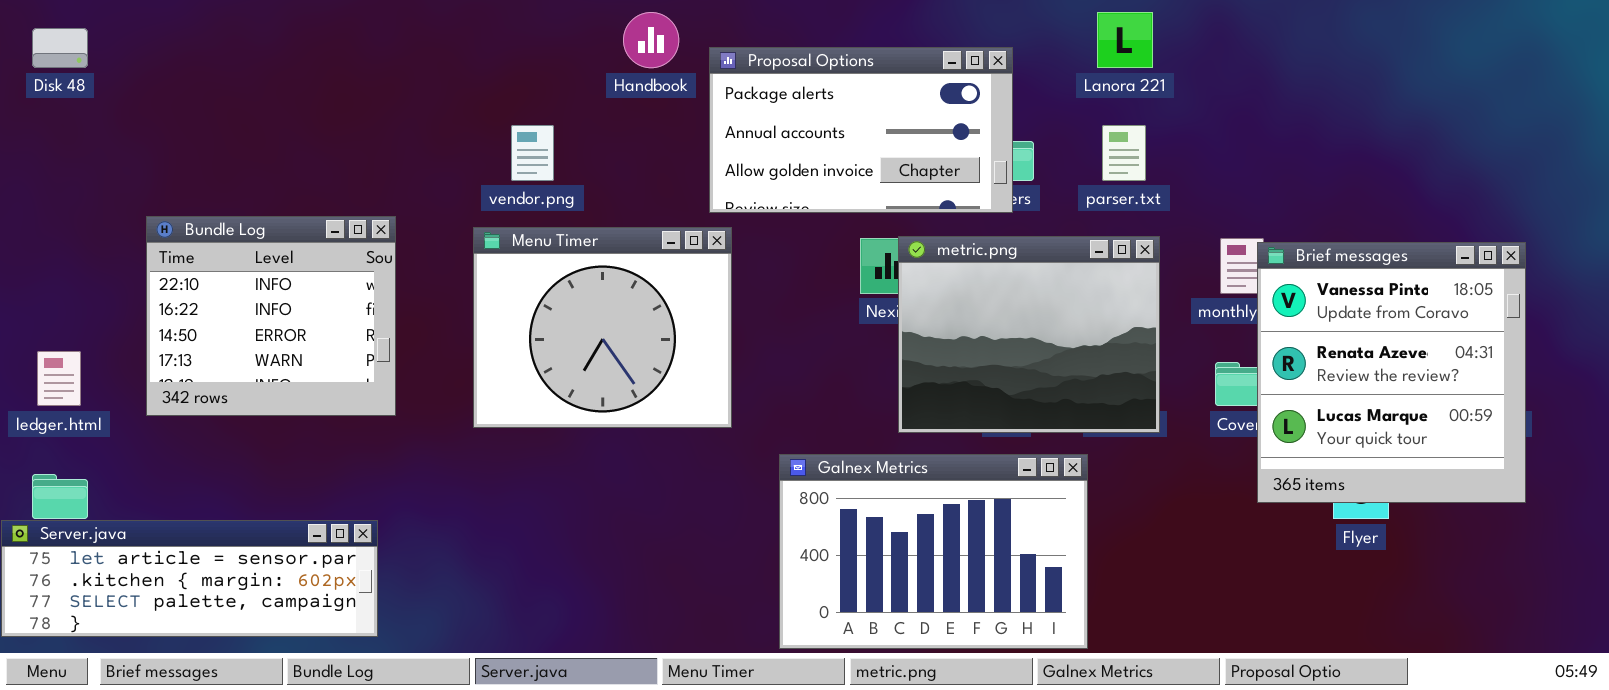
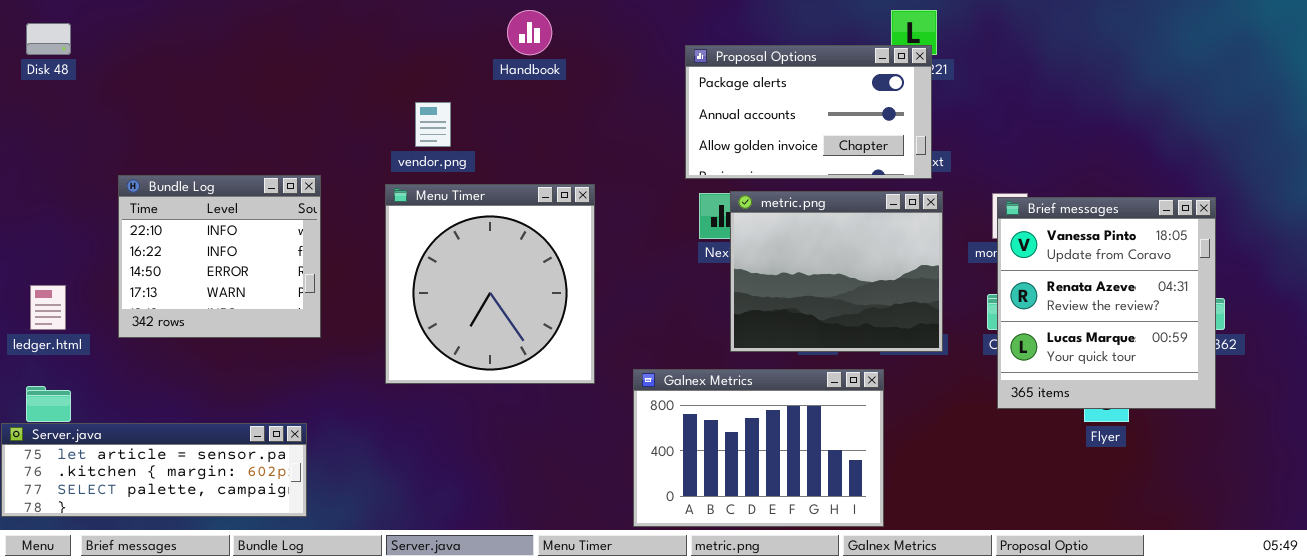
Proposal Options: [709,47,1013,213] -> [685,45,932,179], moved
Menu Timer: [473,227,732,428] -> [385,184,595,384], resized
Brief messages: [1257,242,1526,503] -> [997,197,1216,409], moved

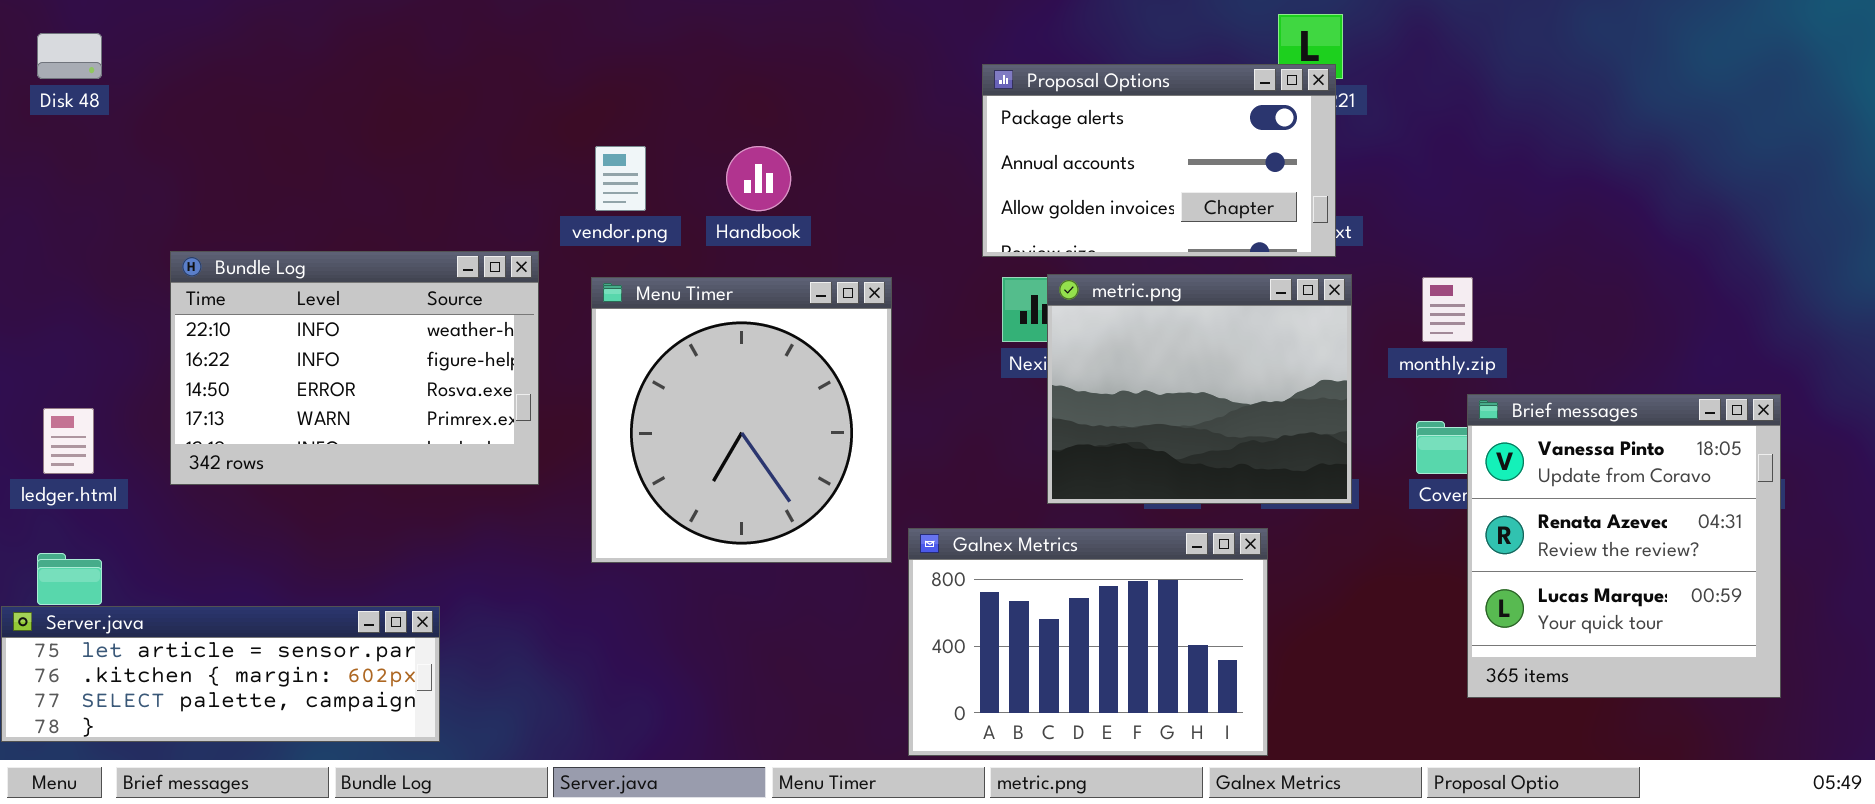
Handbook: [507,10,552,55] -> [726,146,791,211], moved
Bundle Log: [118,175,321,338] -> [170,251,539,485], resized
Menu Timer: [385,184,595,384] -> [591,277,892,563], moved
Brief messages: [997,197,1216,409] -> [1467,394,1781,698], moved

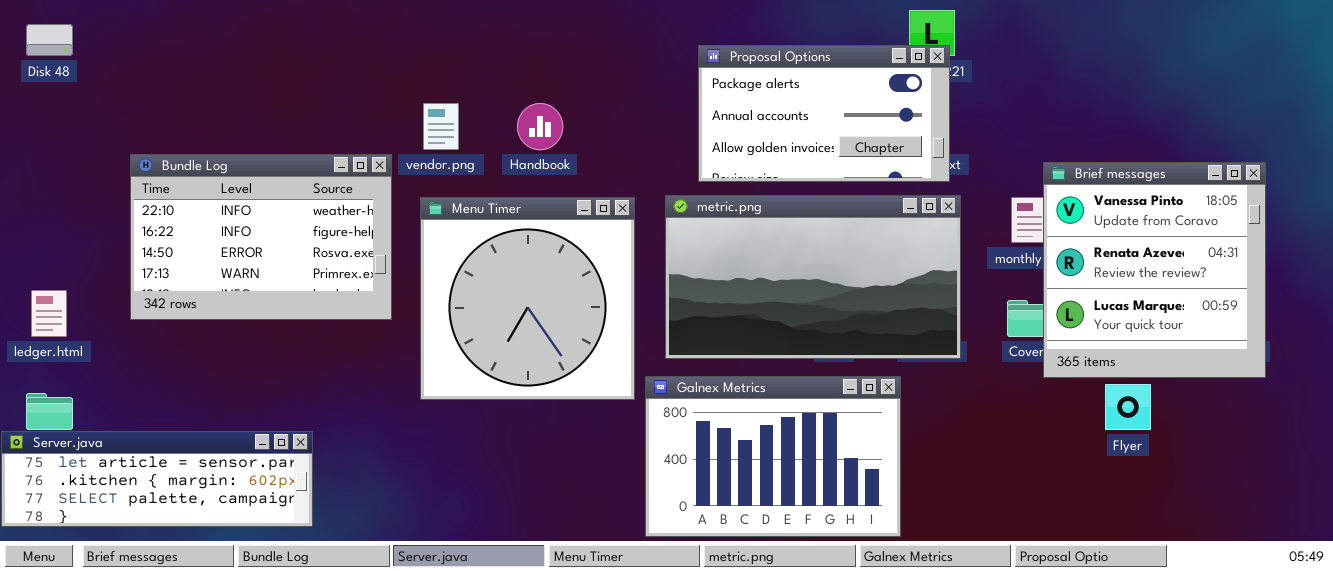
Bundle Log: [170,251,539,485] -> [130,154,392,320], moved
metric.png: [1047,274,1352,504] -> [665,195,961,359], resized
Brief messages: [1467,394,1781,698] -> [1043,162,1266,378], moved

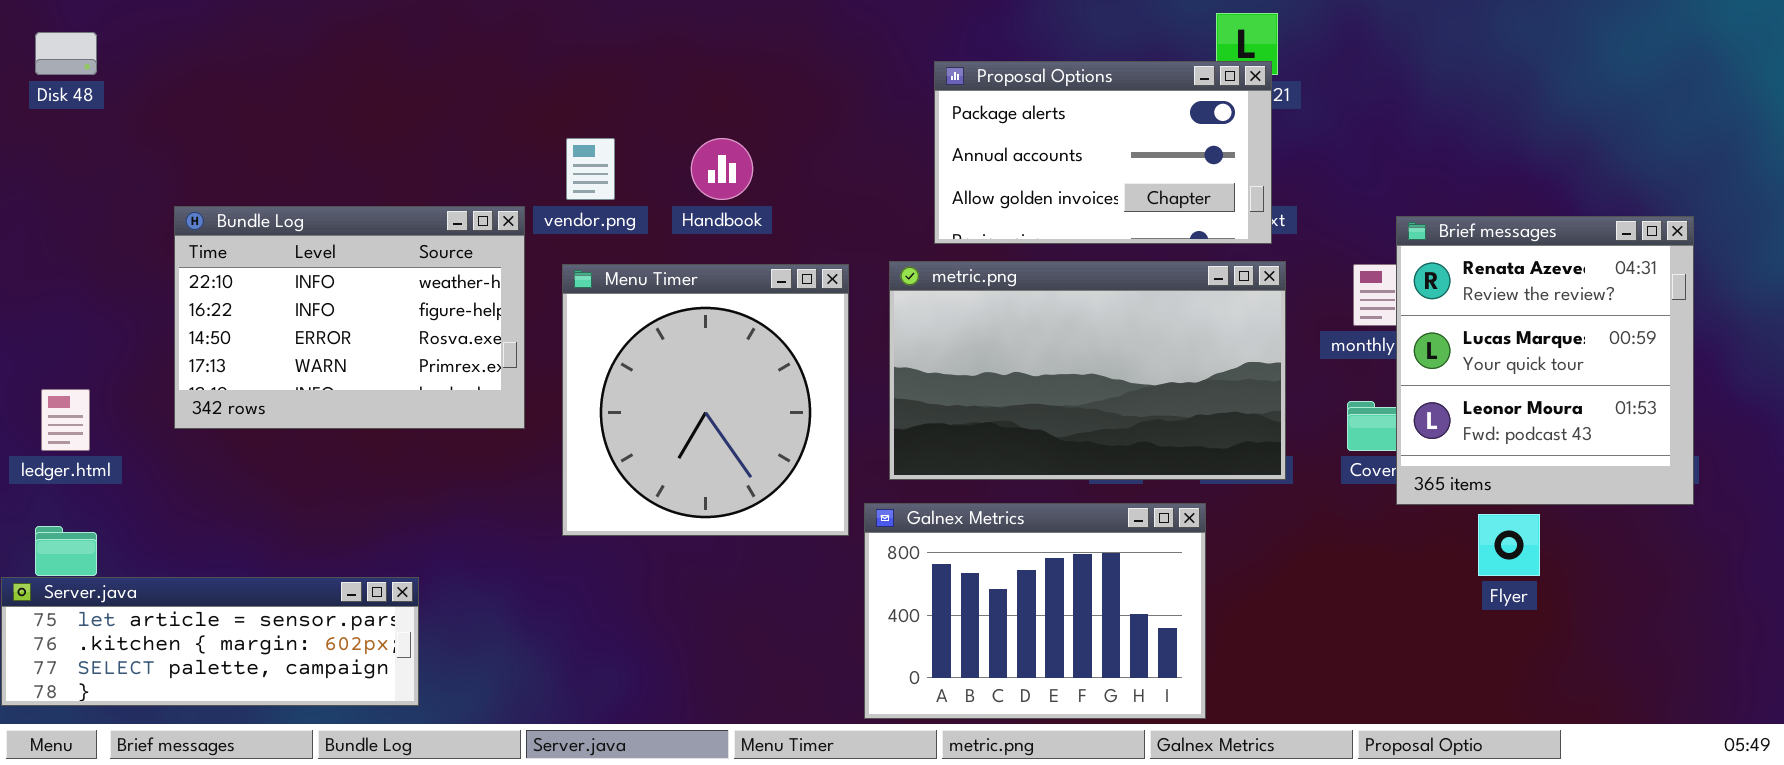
Brief messages: [1043,162,1266,378] -> [1396,216,1694,505], scrolled down 1 row

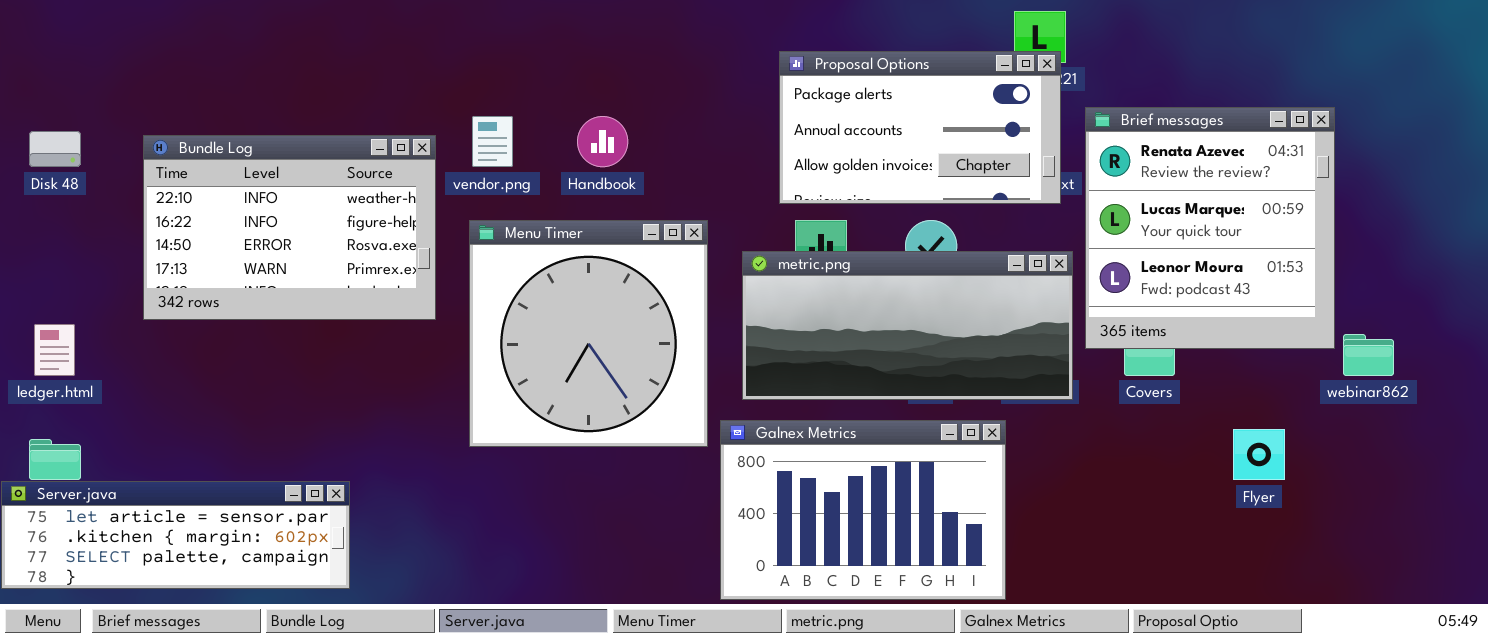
Disk 48: [35,32,97,75] -> [29,131,81,167], moved
Bundle Log: [174,206,525,429] -> [143,135,436,320], moved
Brief messages: [1396,216,1694,505] -> [1085,107,1335,349], moved
metric.png: [889,261,1286,480] -> [742,251,1073,400], resized

